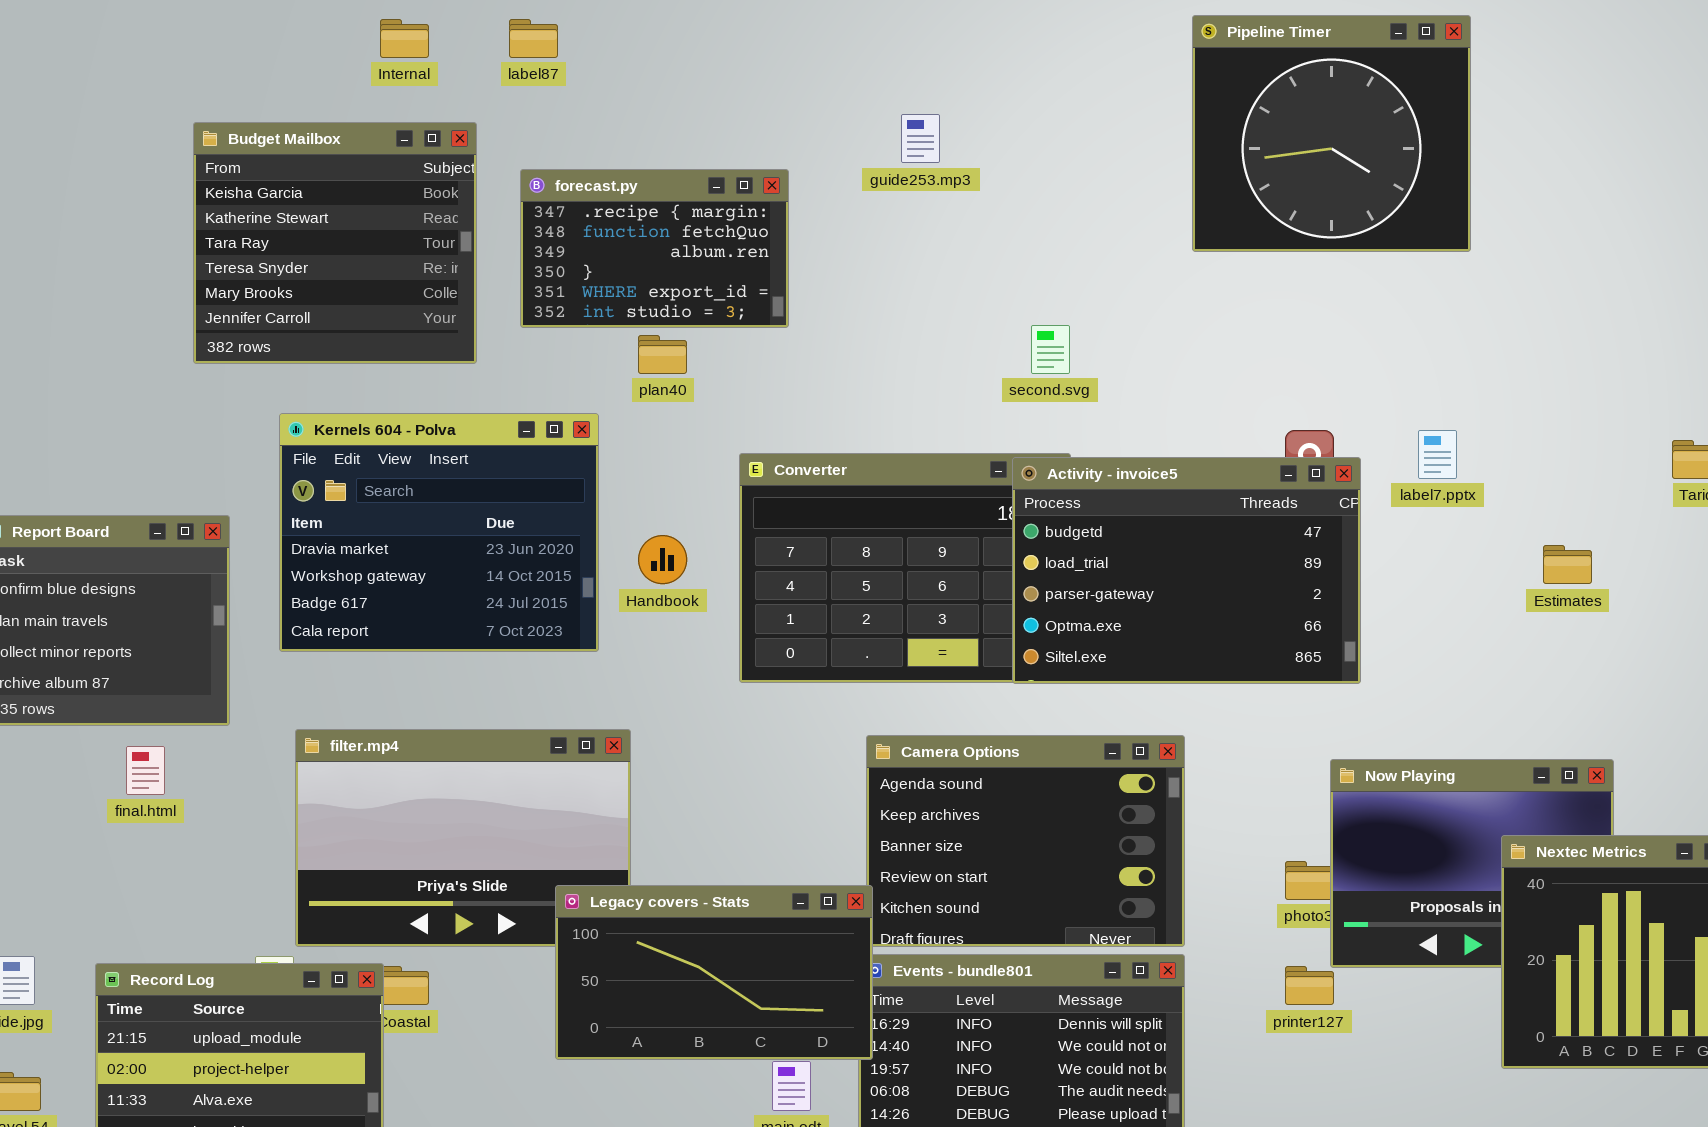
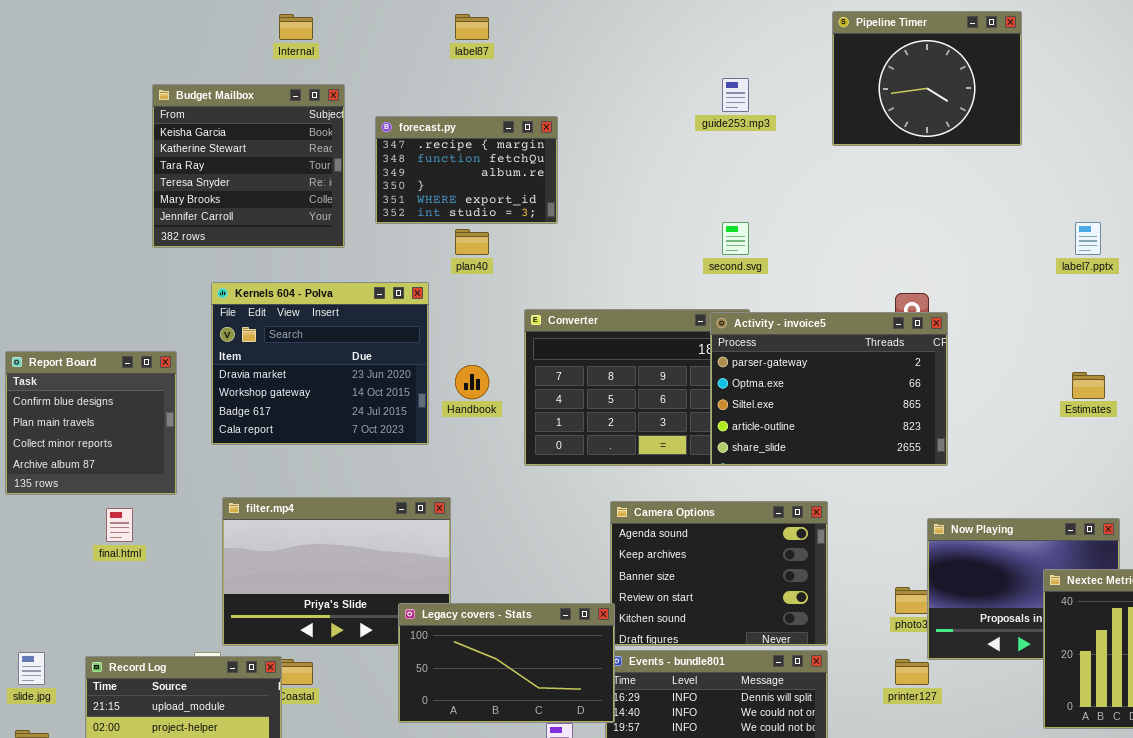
Pipeline Timer: [1192,15,1471,252] -> [832,11,1022,146], resized
label87: [509,19,558,58] -> [455,14,489,40], moved
guide253.mp3: [901,114,940,163] -> [722,78,749,112], moved
label7.pptx: [1418,430,1457,479] -> [1075,222,1101,255], moved
Activity - invoice5: [1012,457,1361,684] -> [710,312,948,466], scrolled down 2 rows

